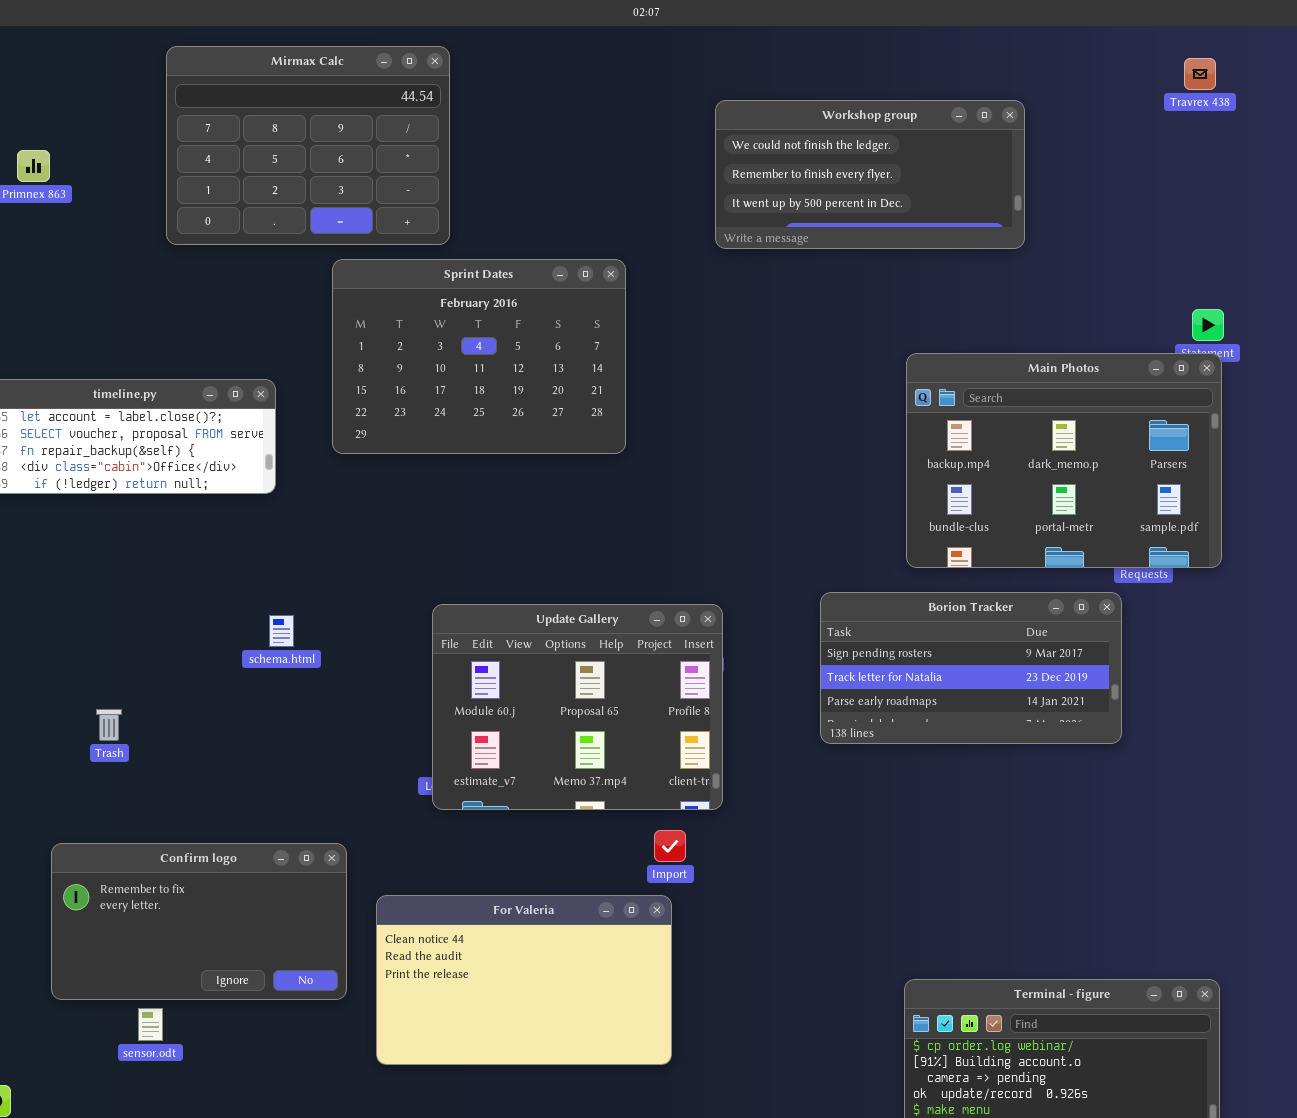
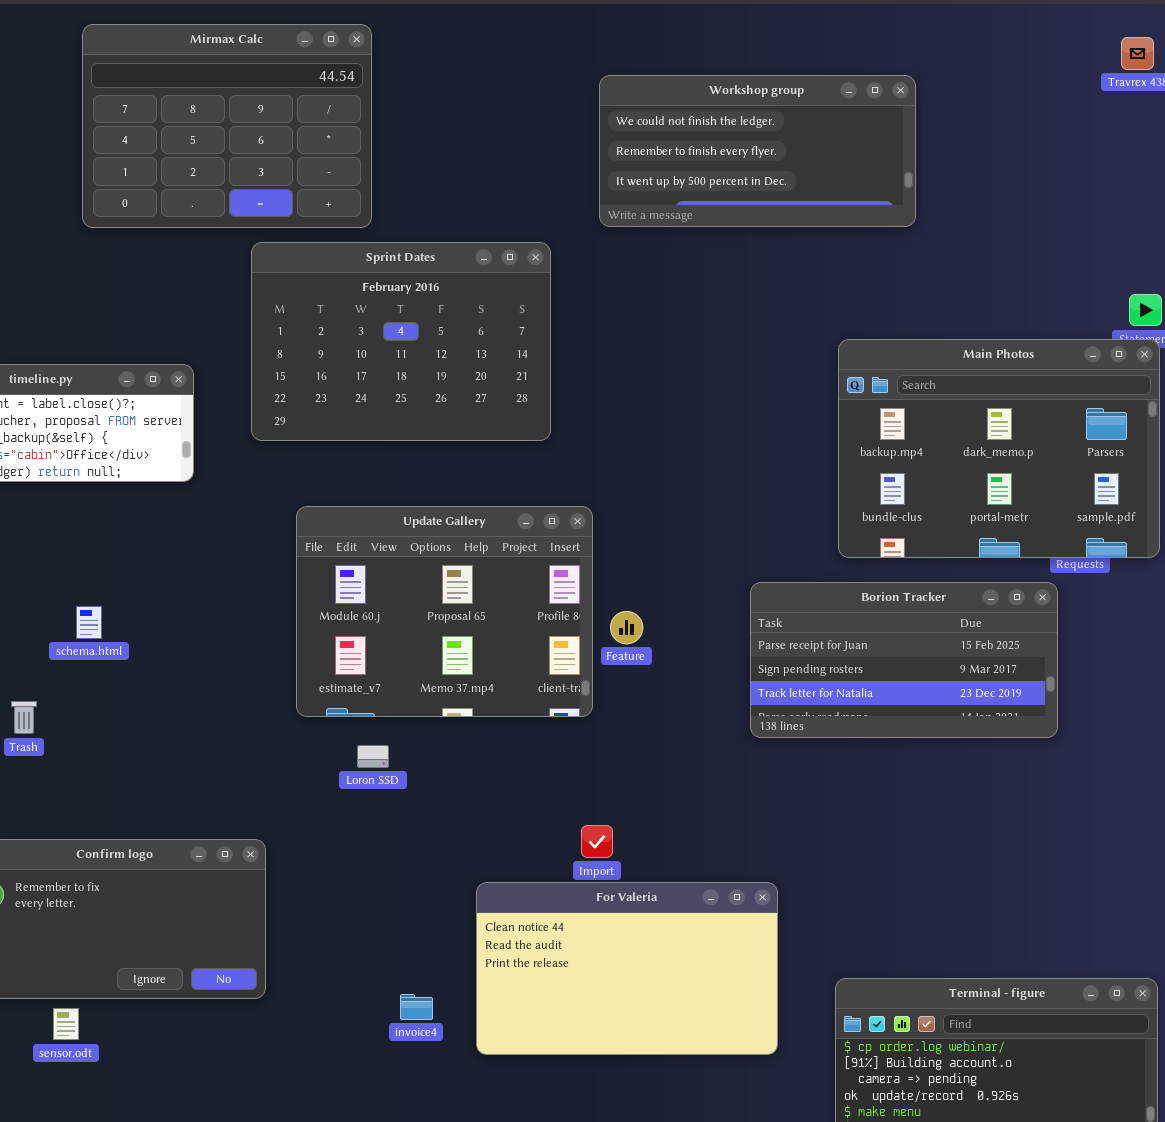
Workshop group: [715,100,1025,249] -> [599,75,916,227], moved
Borion Tracker: [820,592,1122,744] -> [750,582,1058,738], scrolled up 1 row
Update Gallery: [432,604,723,810] -> [296,506,593,717], moved
schema.html: [269,615,294,647] -> [76,606,102,639], moved
For Valeria: [376,895,672,1065] -> [476,882,778,1055], moved

